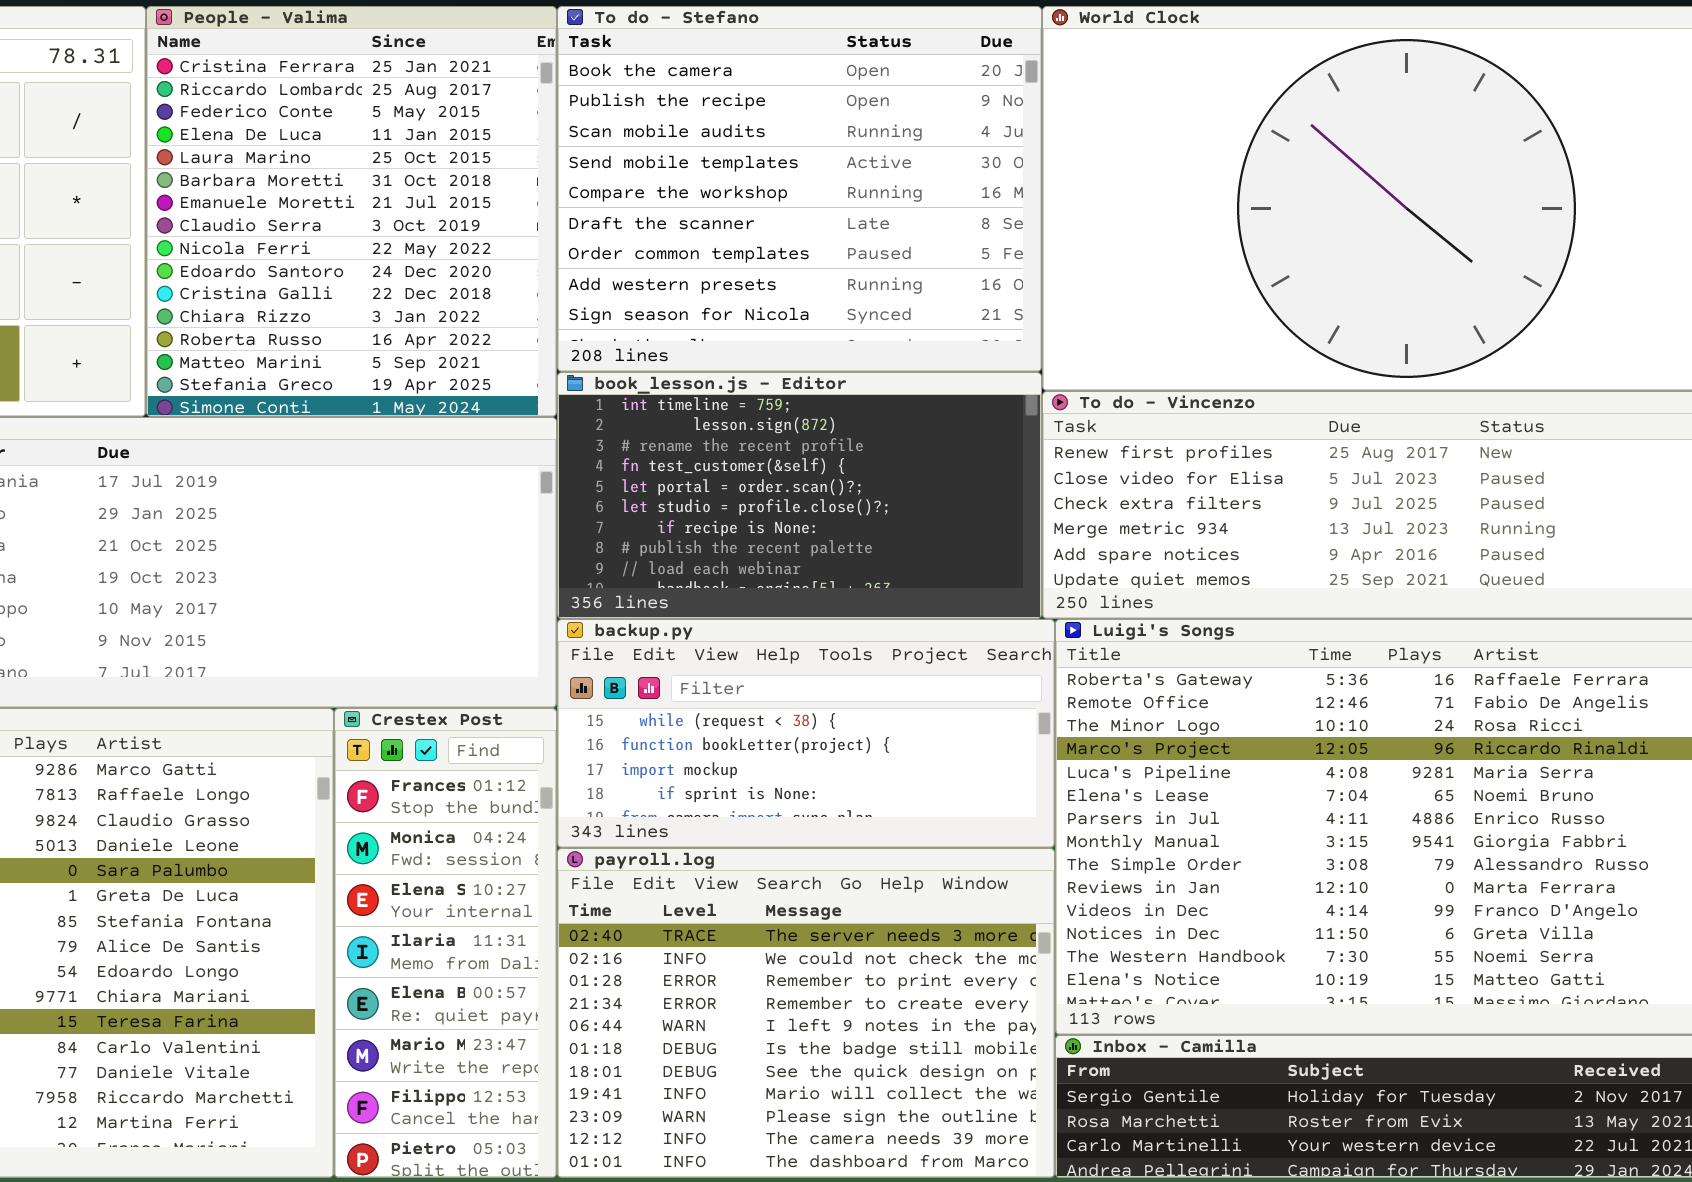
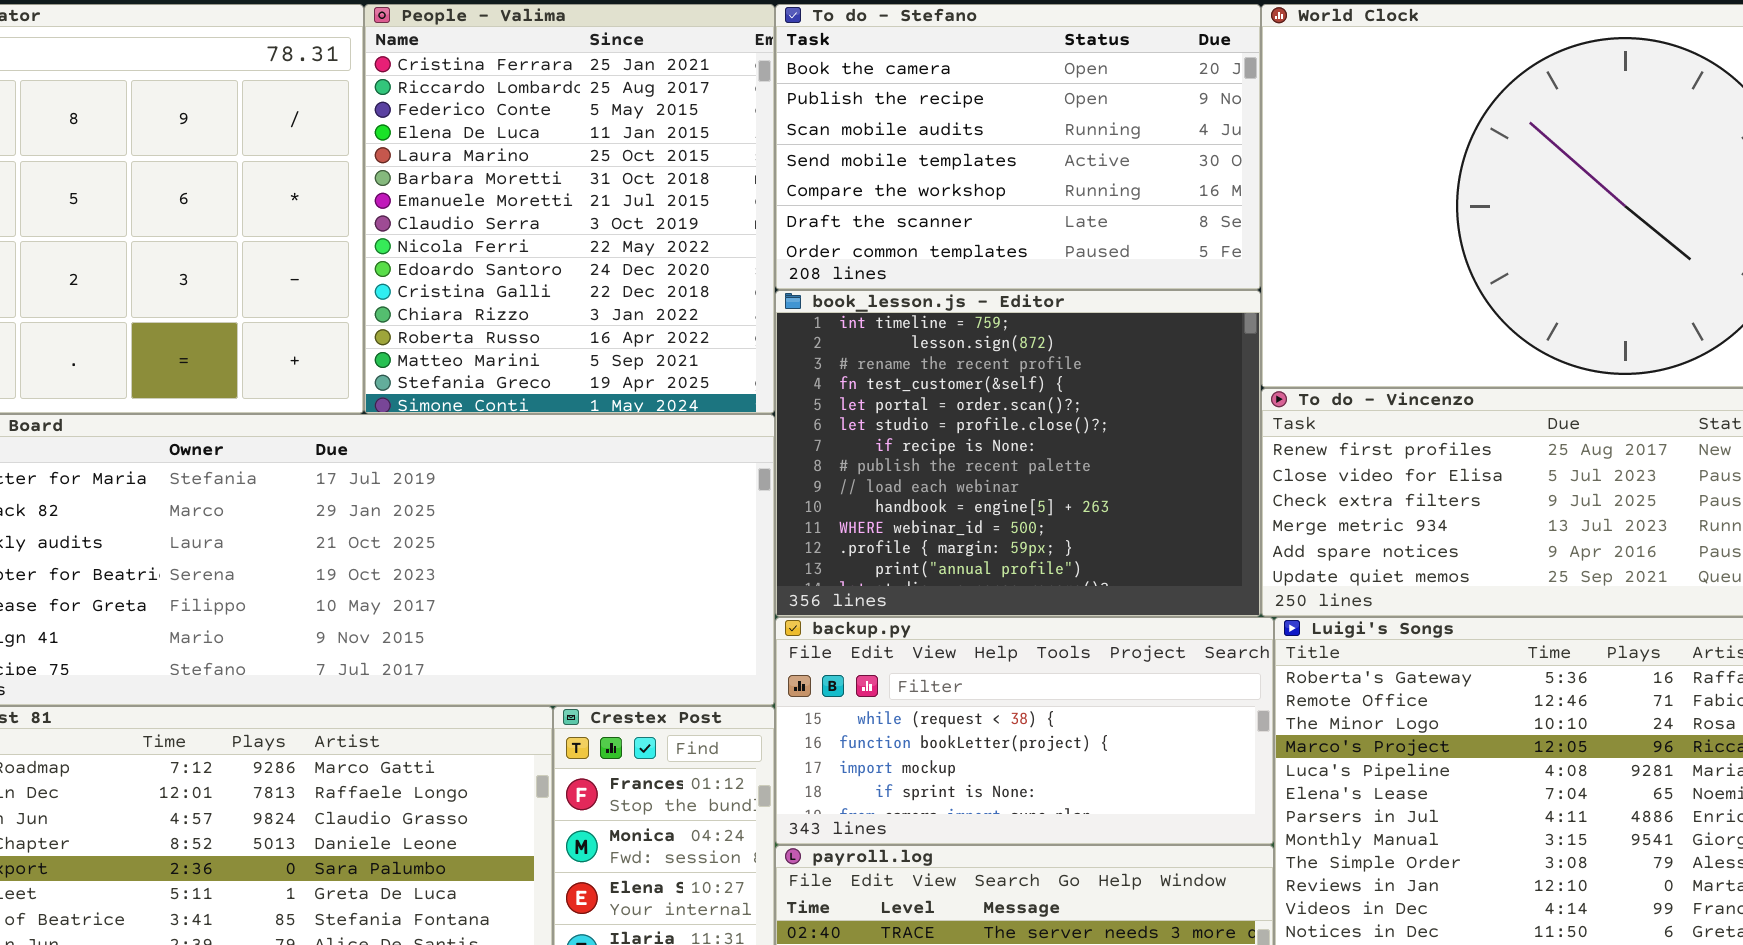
To do - Stefano: [557,6,1042,372] -> [775,4,1261,290], resized
book_lesson.js - Editor: [557,372,1042,619] -> [775,290,1261,617], resized

